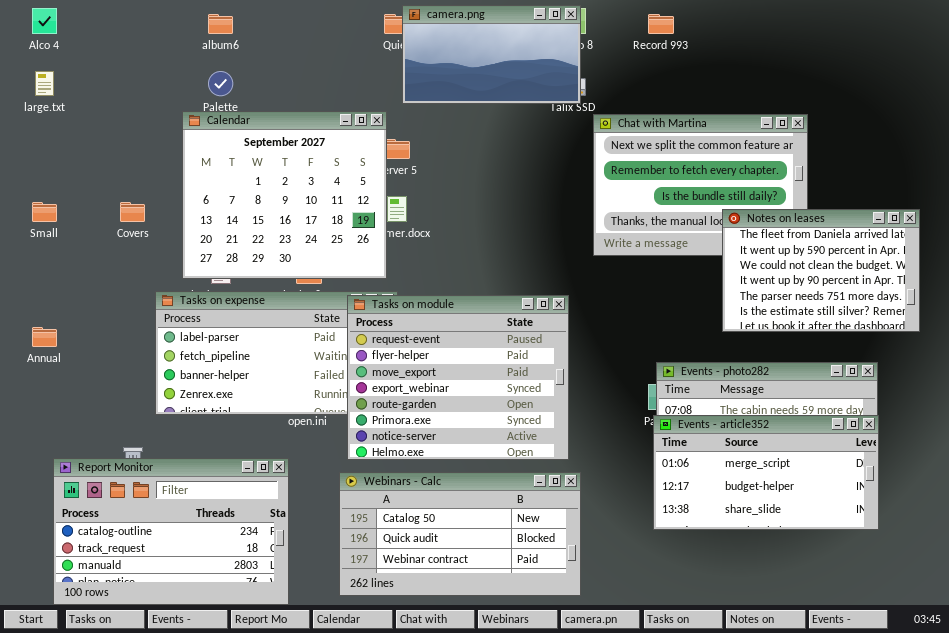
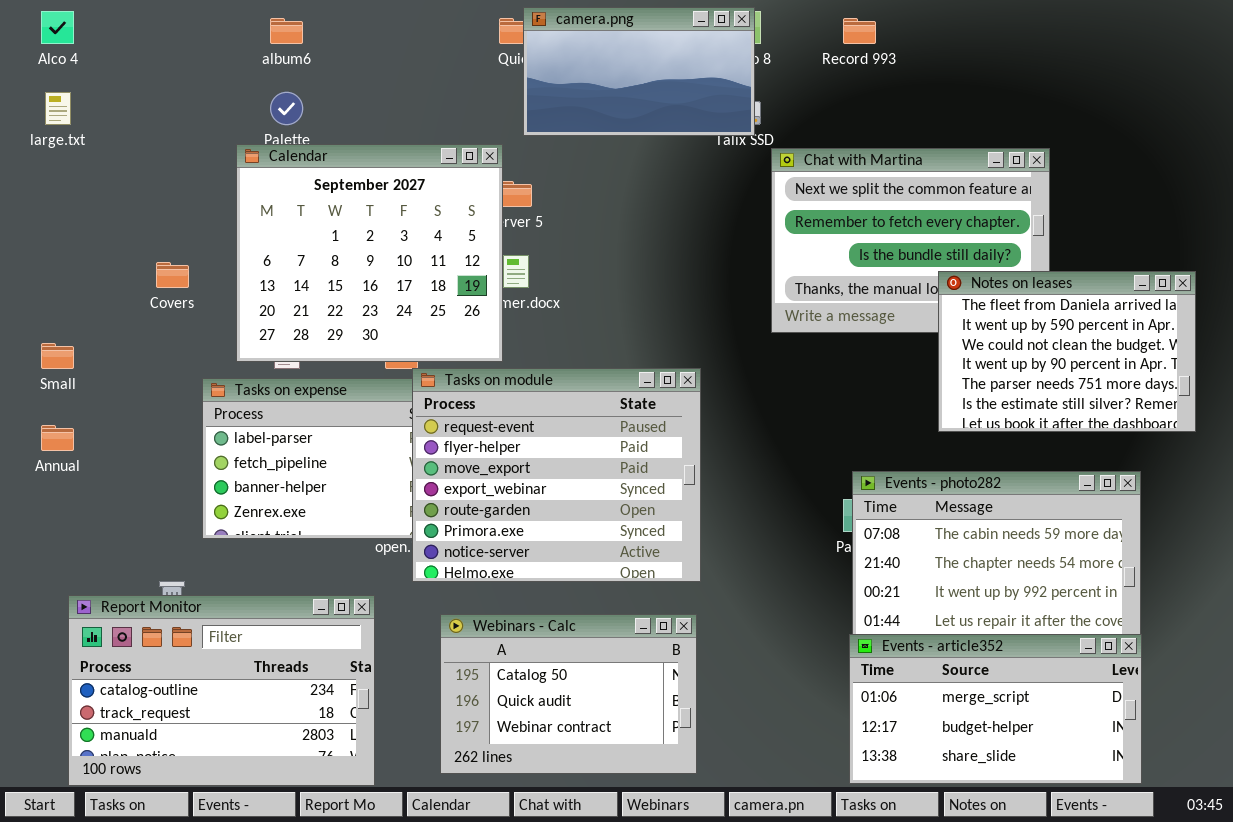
Small: [32,202,57,222] -> [41,343,74,369], moved
Tasks on module: [347,295,569,460] -> [412,368,701,582], moved
Events - article352: [653,415,879,530] -> [849,634,1142,784], moved
Webinars - Calc: [339,472,581,596] -> [440,614,697,774], resized

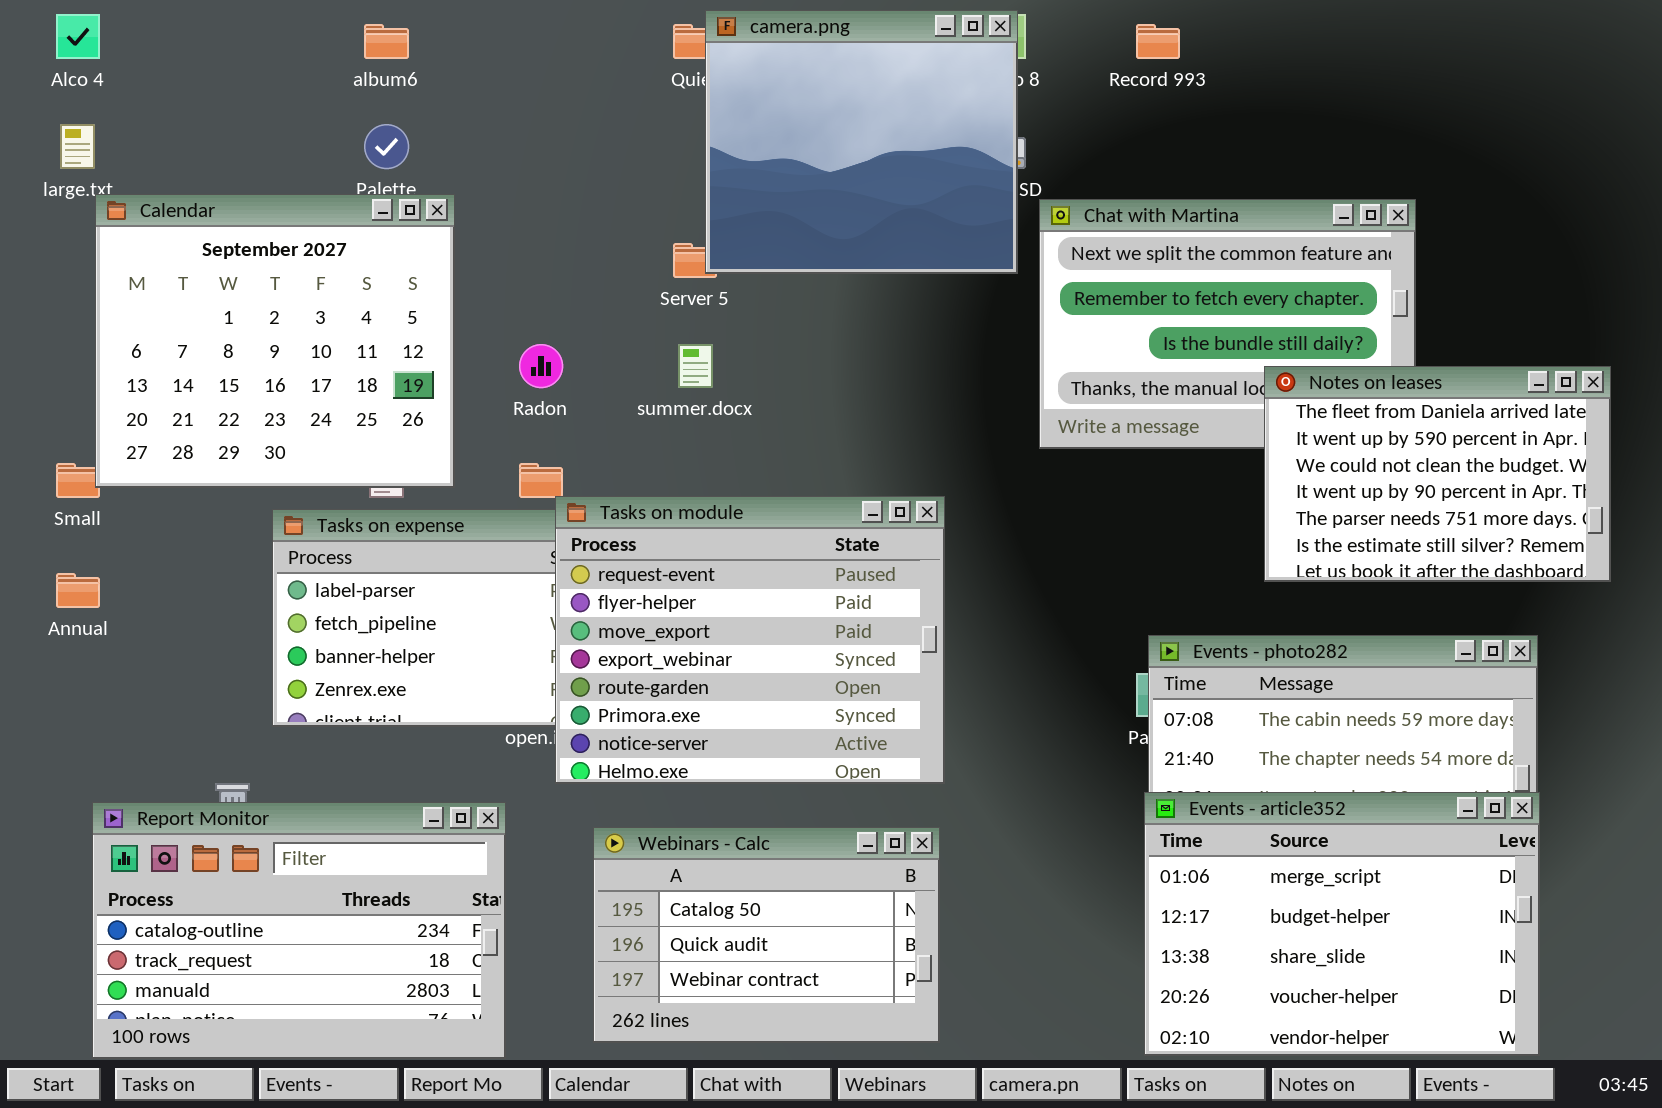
camera.png: [523,7,755,136] -> [705,10,1018,274], resized
Calendar: [236,144,503,362] -> [95,194,455,488], moved
Events - article352: [849,634,1142,784] -> [1144,792,1540,1056], resized

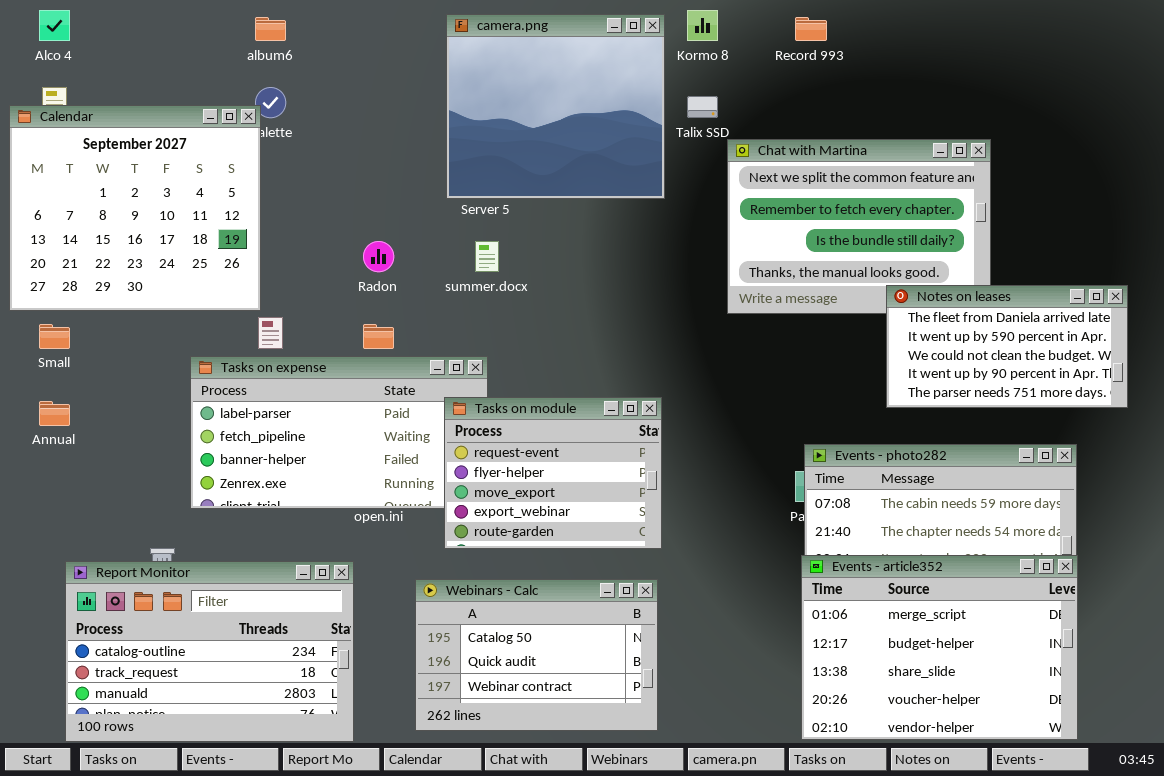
camera.png: [705,10,1018,274] -> [446,14,665,199], moved
Calendar: [95,194,455,488] -> [9,105,261,311], moved
Notes on leases: [1264,366,1611,582] -> [886,285,1128,408], resized
Tasks on module: [555,496,945,784] -> [444,397,662,549], resized

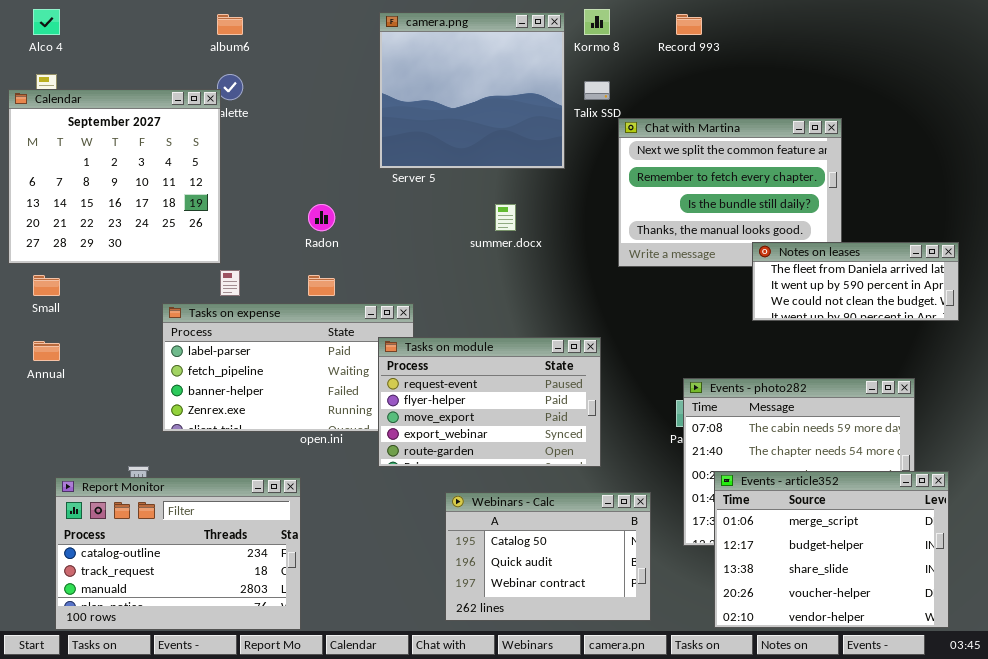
summer.docx: [475,241,499,272] -> [495,204,516,231], moved
Notes on leases: [886,285,1128,408] -> [752,242,959,321], resized
Tasks on module: [444,397,662,549] -> [378,337,601,467], resized
Events - article352: [801,555,1078,740] -> [714,471,949,628], moved
Webinars - Calc: [415,579,658,731] -> [445,492,651,621], moved

